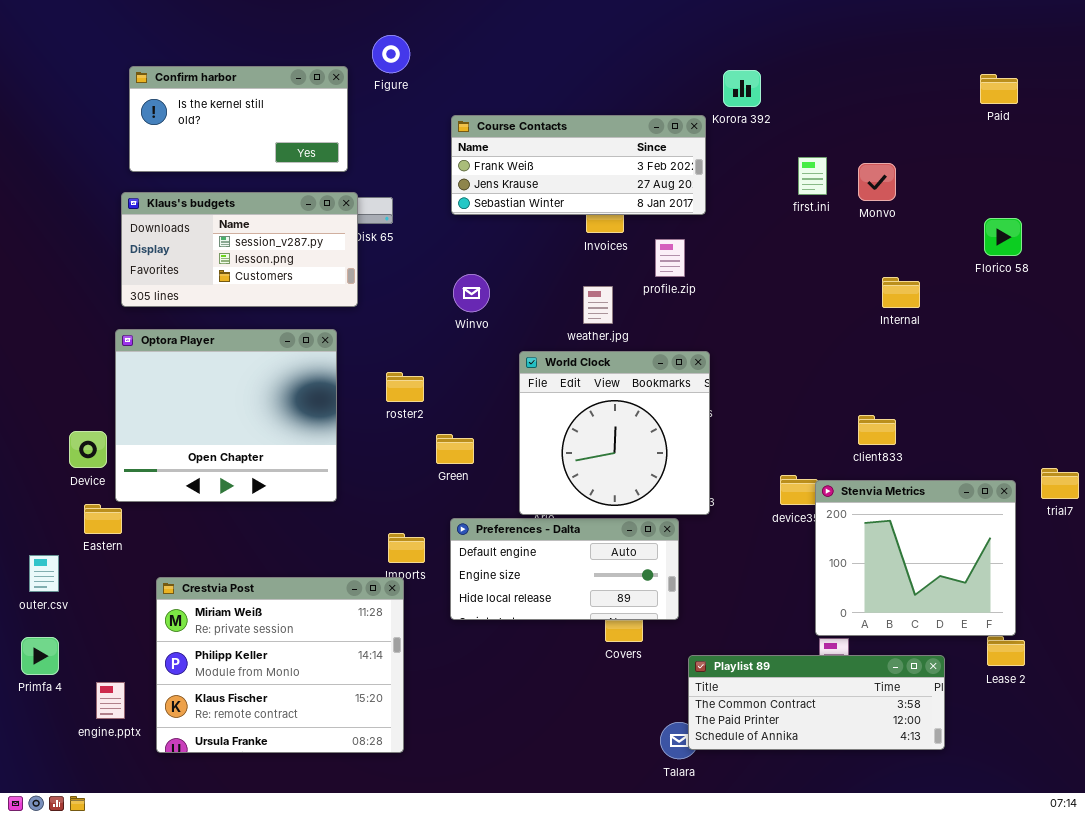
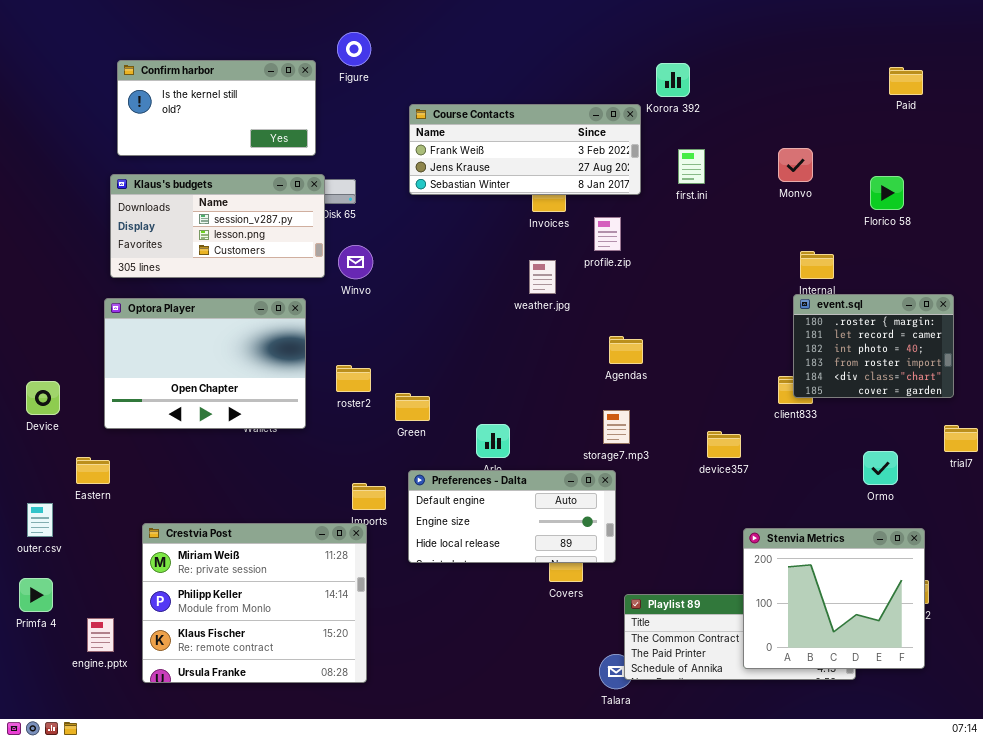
first.ini: [798,157,827,195] -> [678,149,705,184], moved
Florico 58: [984,218,1022,256] -> [870,176,904,210], moved
Winvo: [453,274,490,312] -> [338,245,373,279], moved
event.sql: none -> [793,294,954,398], opened
Optora Player: [115,329,337,502] -> [104,298,306,429], resized
World Clock: [519,351,710,515] -> none, closed
roster2: [386,372,424,402] -> [336,365,371,392], moved
Device: [69,431,107,468] -> [26,381,60,415], moved
Stenvia Metrics: [815,480,1016,636] -> [743,528,925,669], moved

